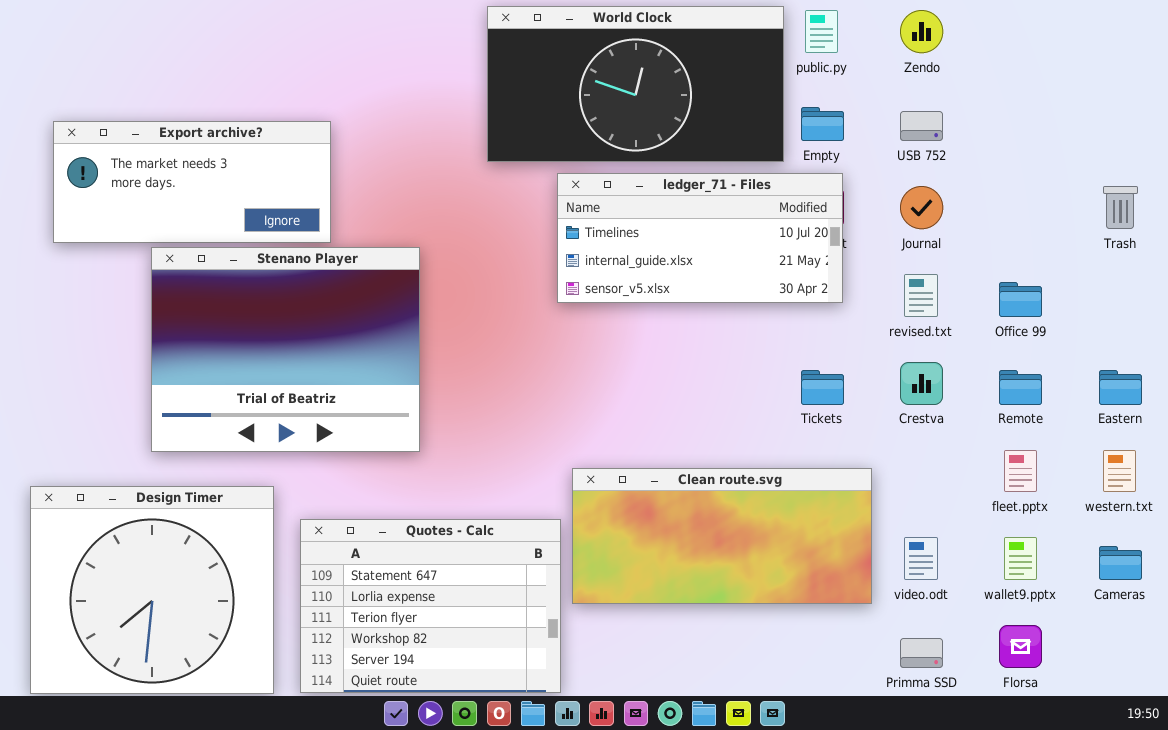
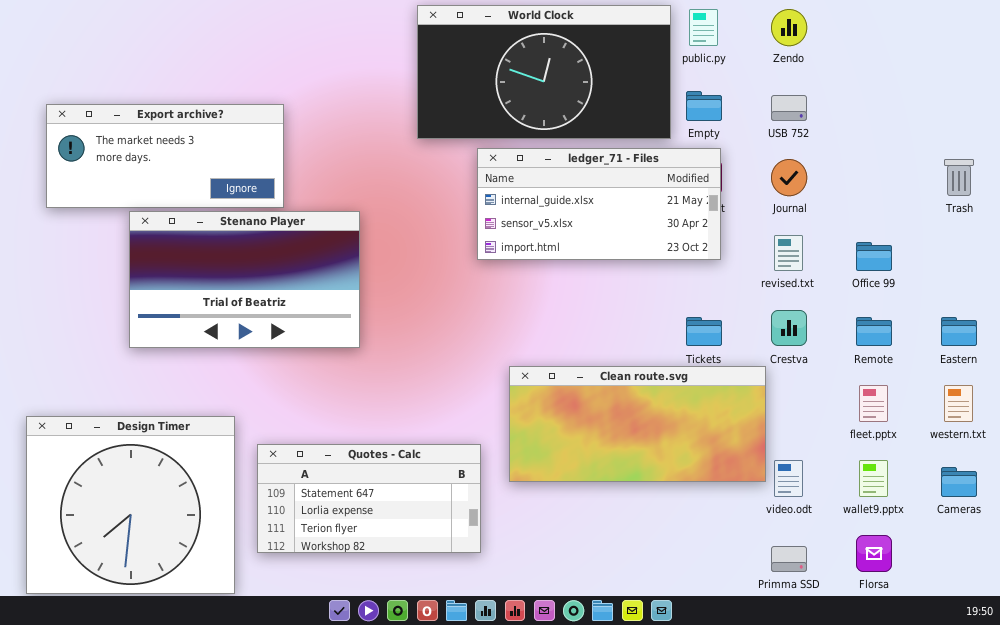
ledger_71 - Files: [557,173,843,303] -> [477,148,721,260], scrolled down 1 row
Stenano Player: [151,247,420,452] -> [129,211,360,348], resized
Clean route.svg: [572,468,872,604] -> [509,366,766,482], moved
Quotes - Calc: [300,519,561,693] -> [257,444,481,553], resized

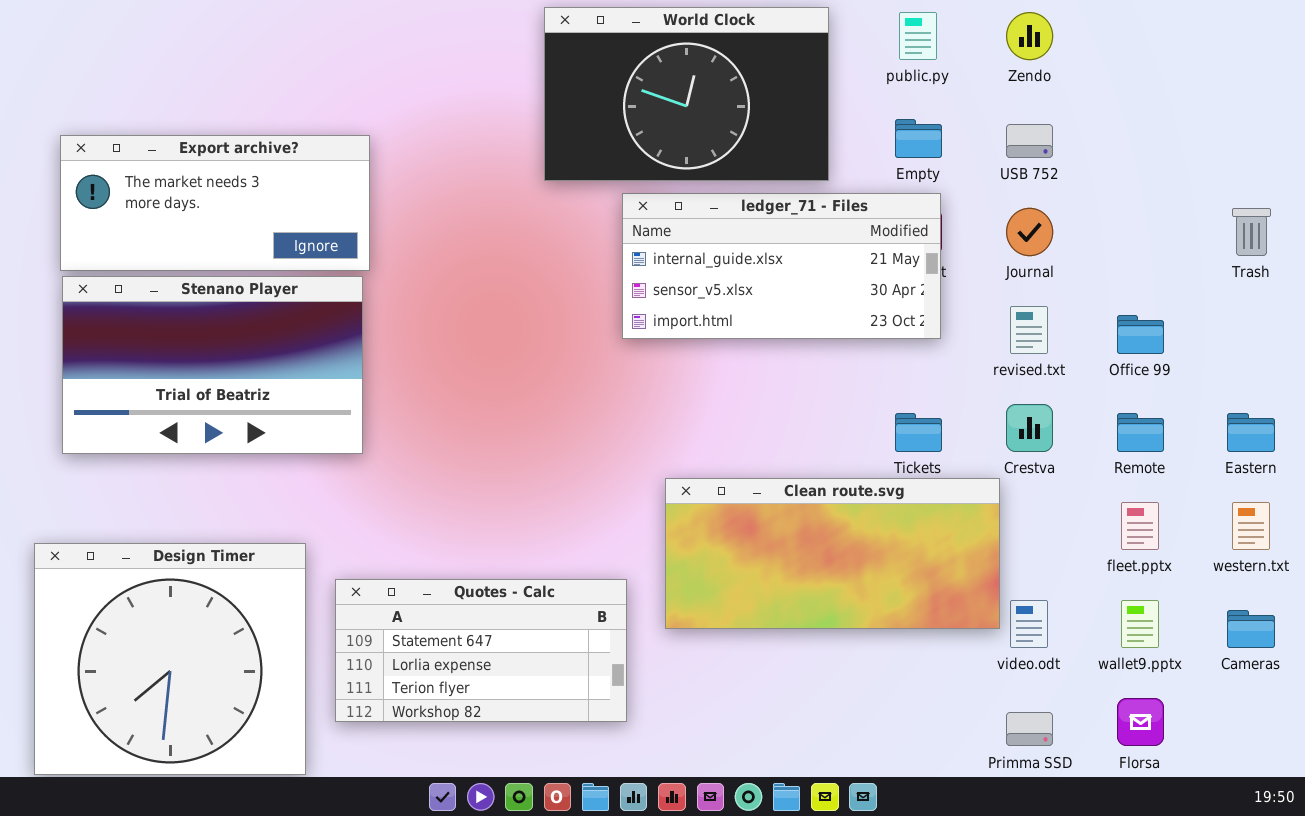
World Clock: [417,5,671,139] -> [544,7,829,181], resized
Stenano Player: [129,211,360,348] -> [62,276,363,454], moved

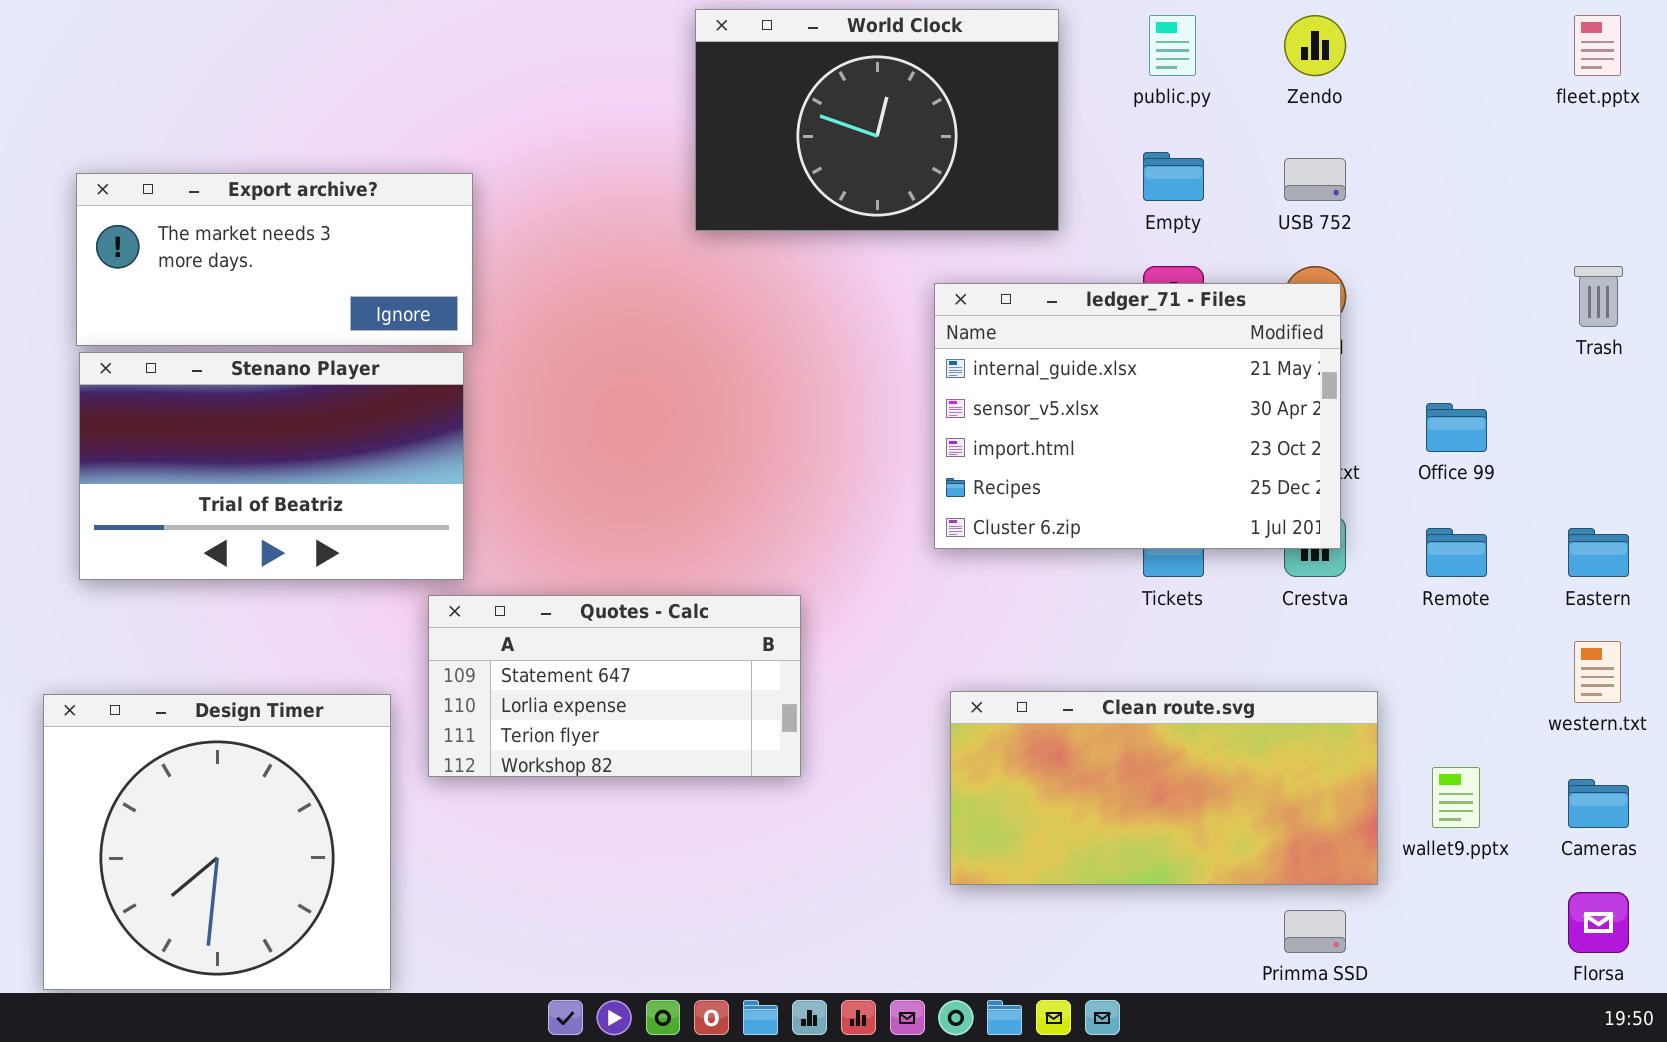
ledger_71 - Files: [622,193,941,339] -> [934,283,1341,549], moved, resized
Clean route.svg: [665,478,1000,629] -> [950,691,1378,885], moved
fleet.pptx: [1121,502,1159,550] -> [1574,15,1621,76], moved
Quotes - Calc: [335,579,627,722] -> [428,595,801,777], moved
Florsa: [1117,698,1164,746] -> [1568,892,1629,953], moved

